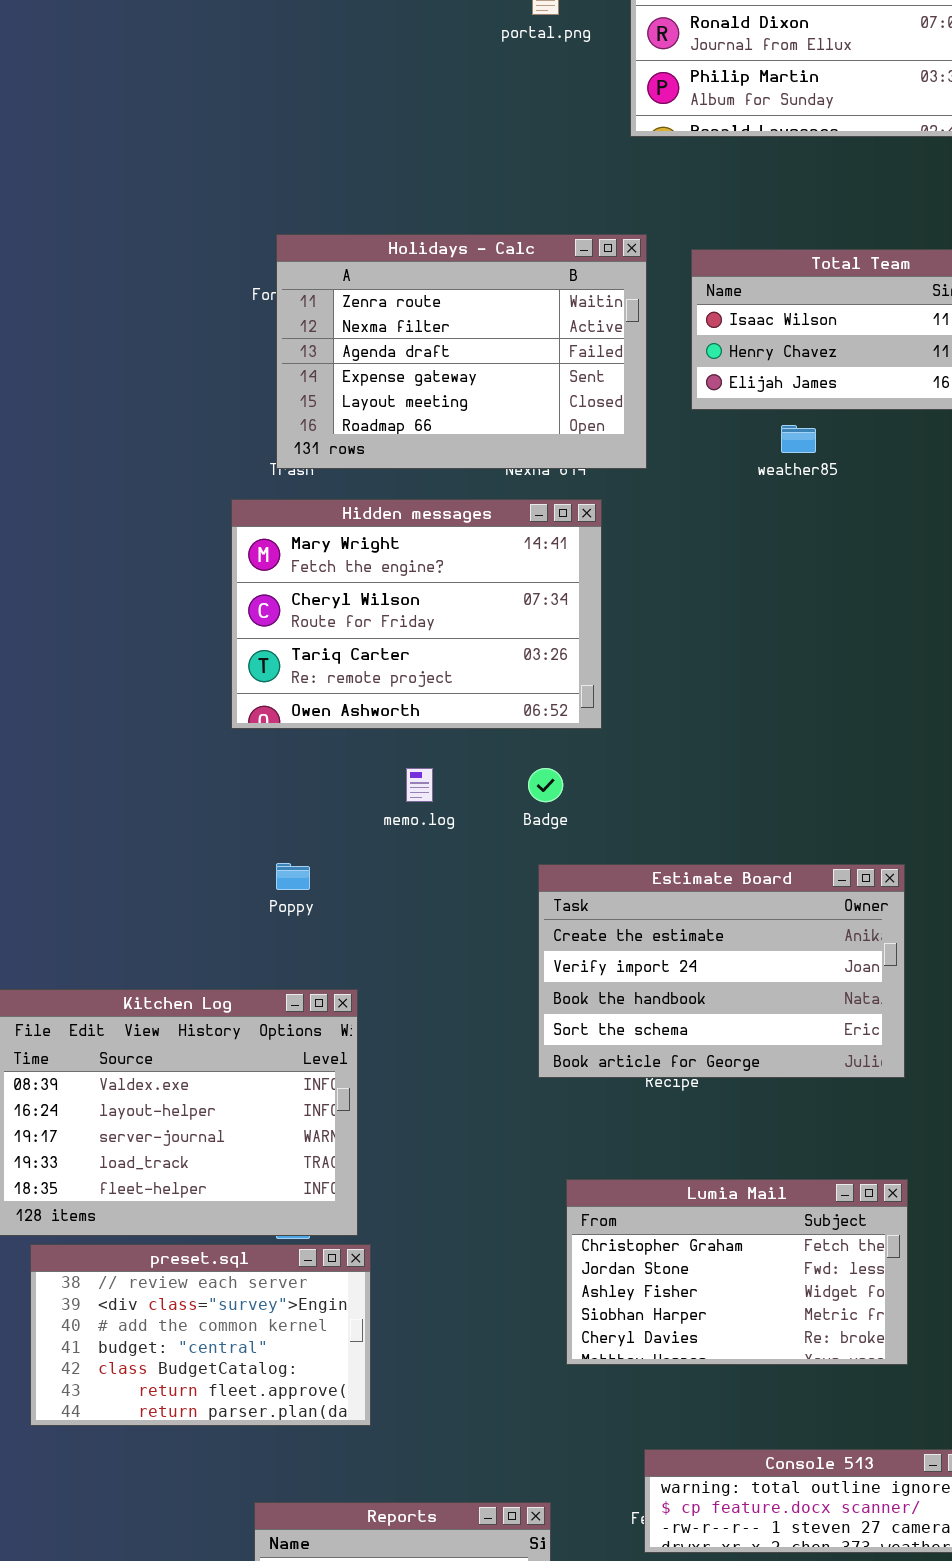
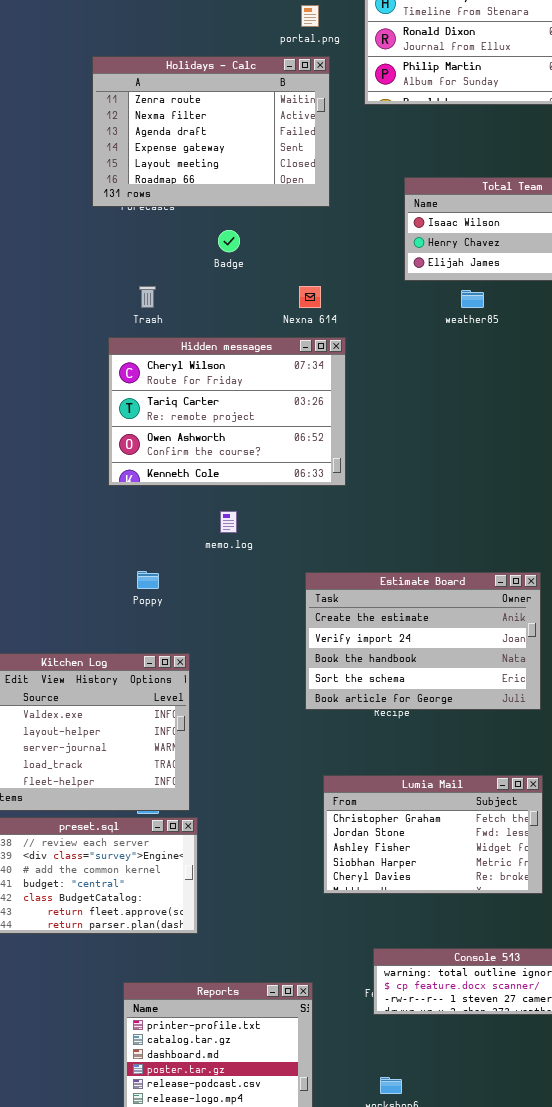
Holidays - Calc: [276,234,647,469] -> [92,56,330,207], moved
Hidden messages: [231,499,602,729] -> [108,337,346,486], scrolled down 1 row
Badge: [528,768,563,802] -> [218,230,240,252], moved

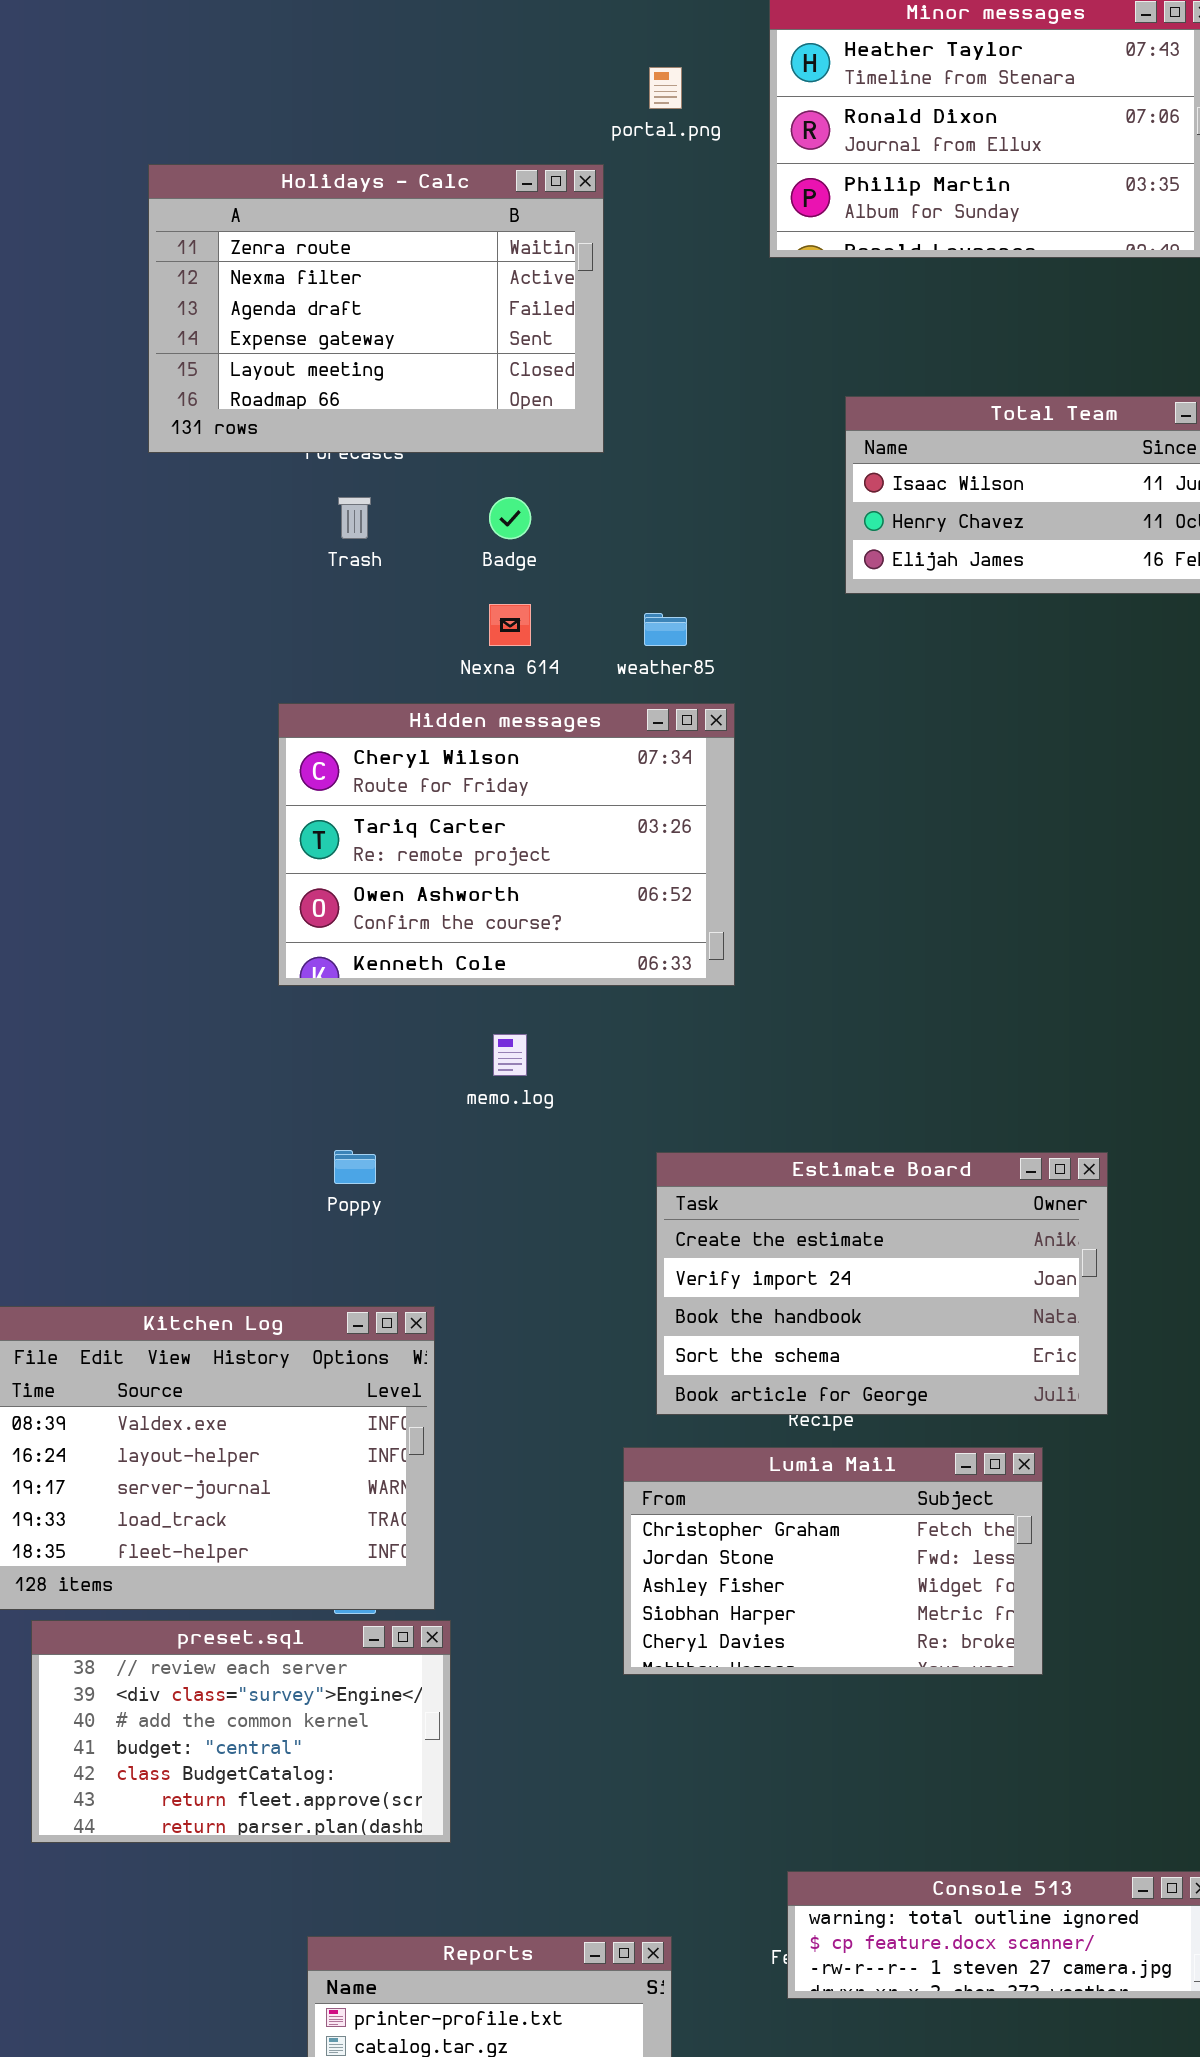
Holidays - Calc: [92,56,330,207] -> [148,164,604,453], moved
Trash: [139,286,156,308] -> [338,497,371,539], moved
Nexna 614: [299,286,321,308] -> [489,604,531,646], moved
weather85: [461,290,484,308] -> [644,613,687,646], moved
Lumia Mail: [323,775,543,894] -> [623,1447,1043,1675], moved

